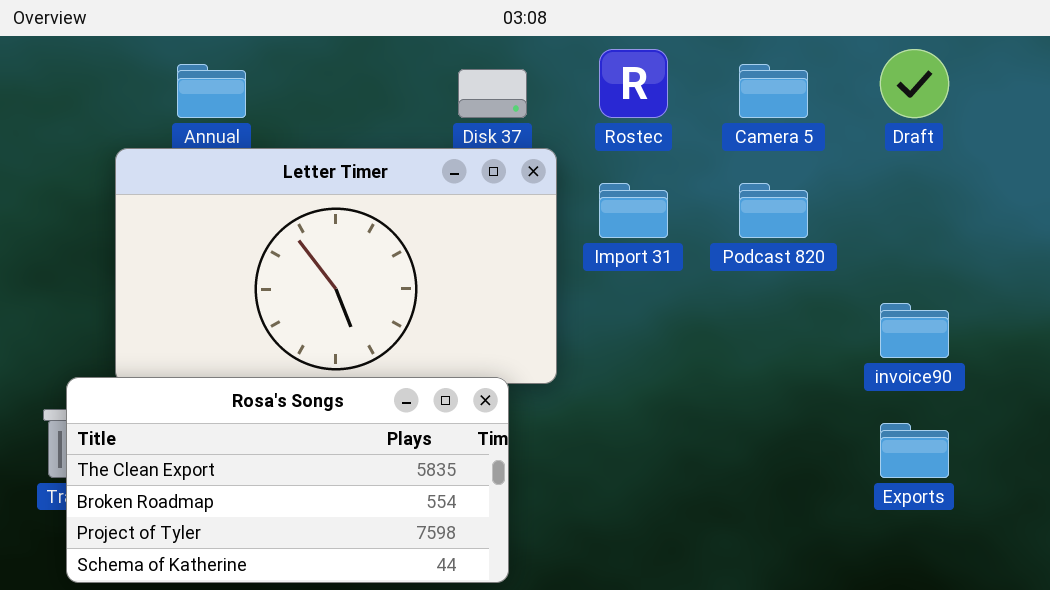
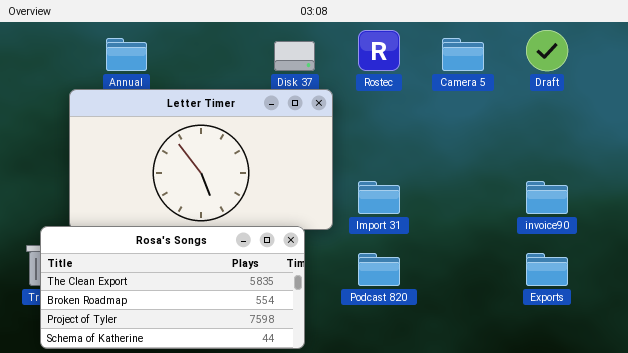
Import 31: [599,183,668,238] -> [358,181,400,214], moved
Podcast 820: [739,183,808,238] -> [358,253,400,286], moved

